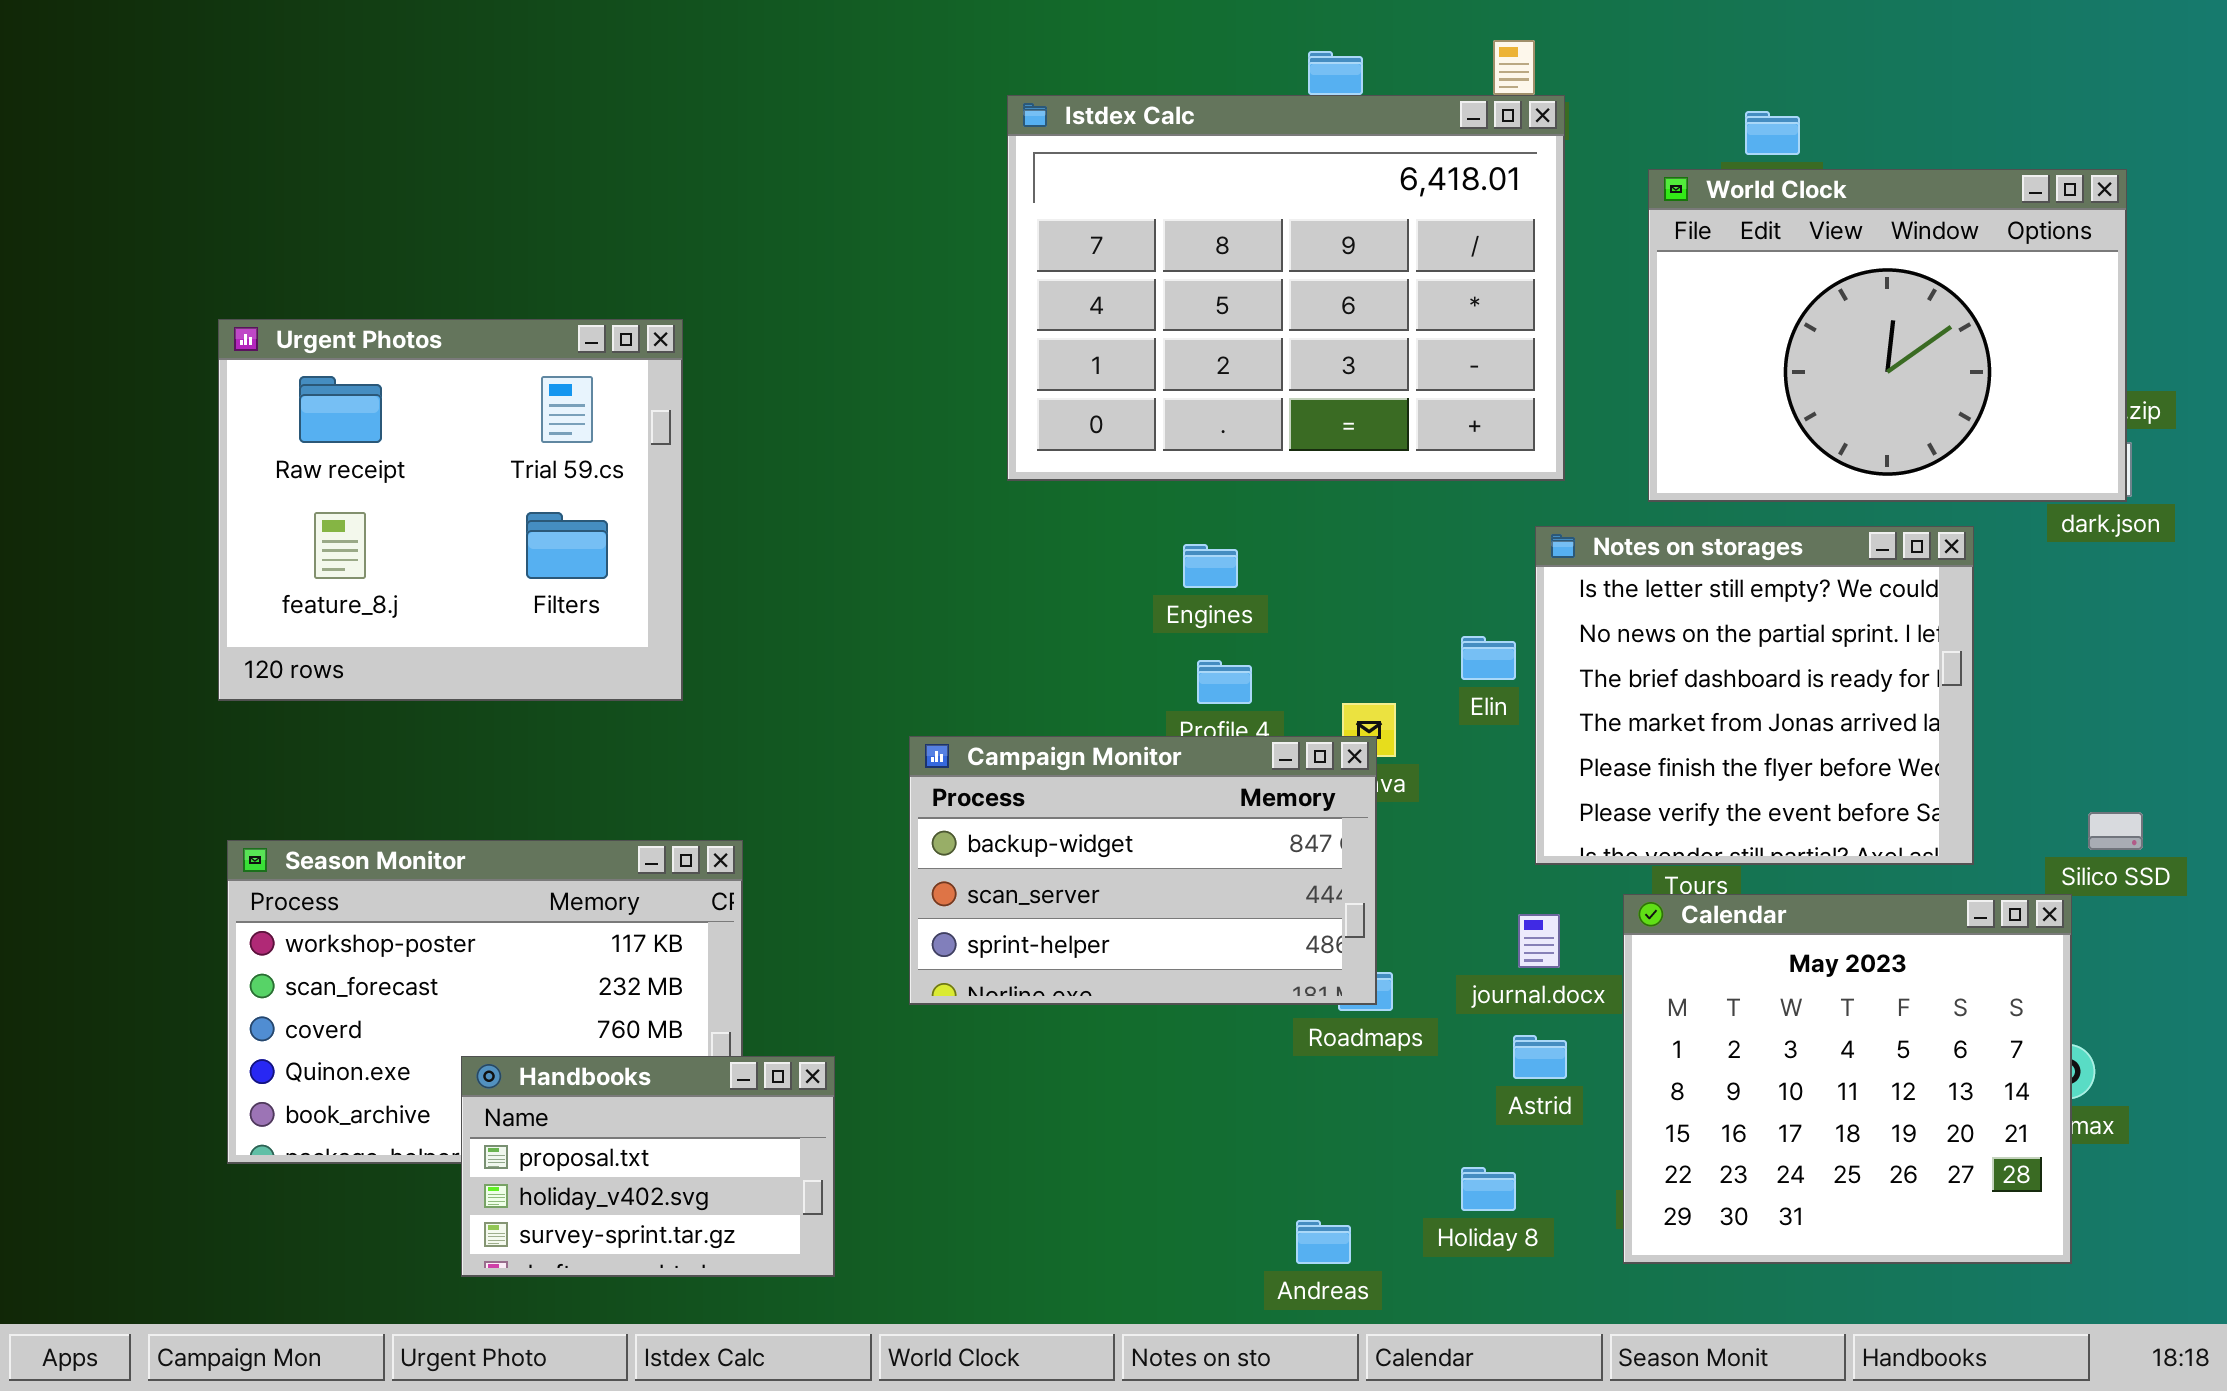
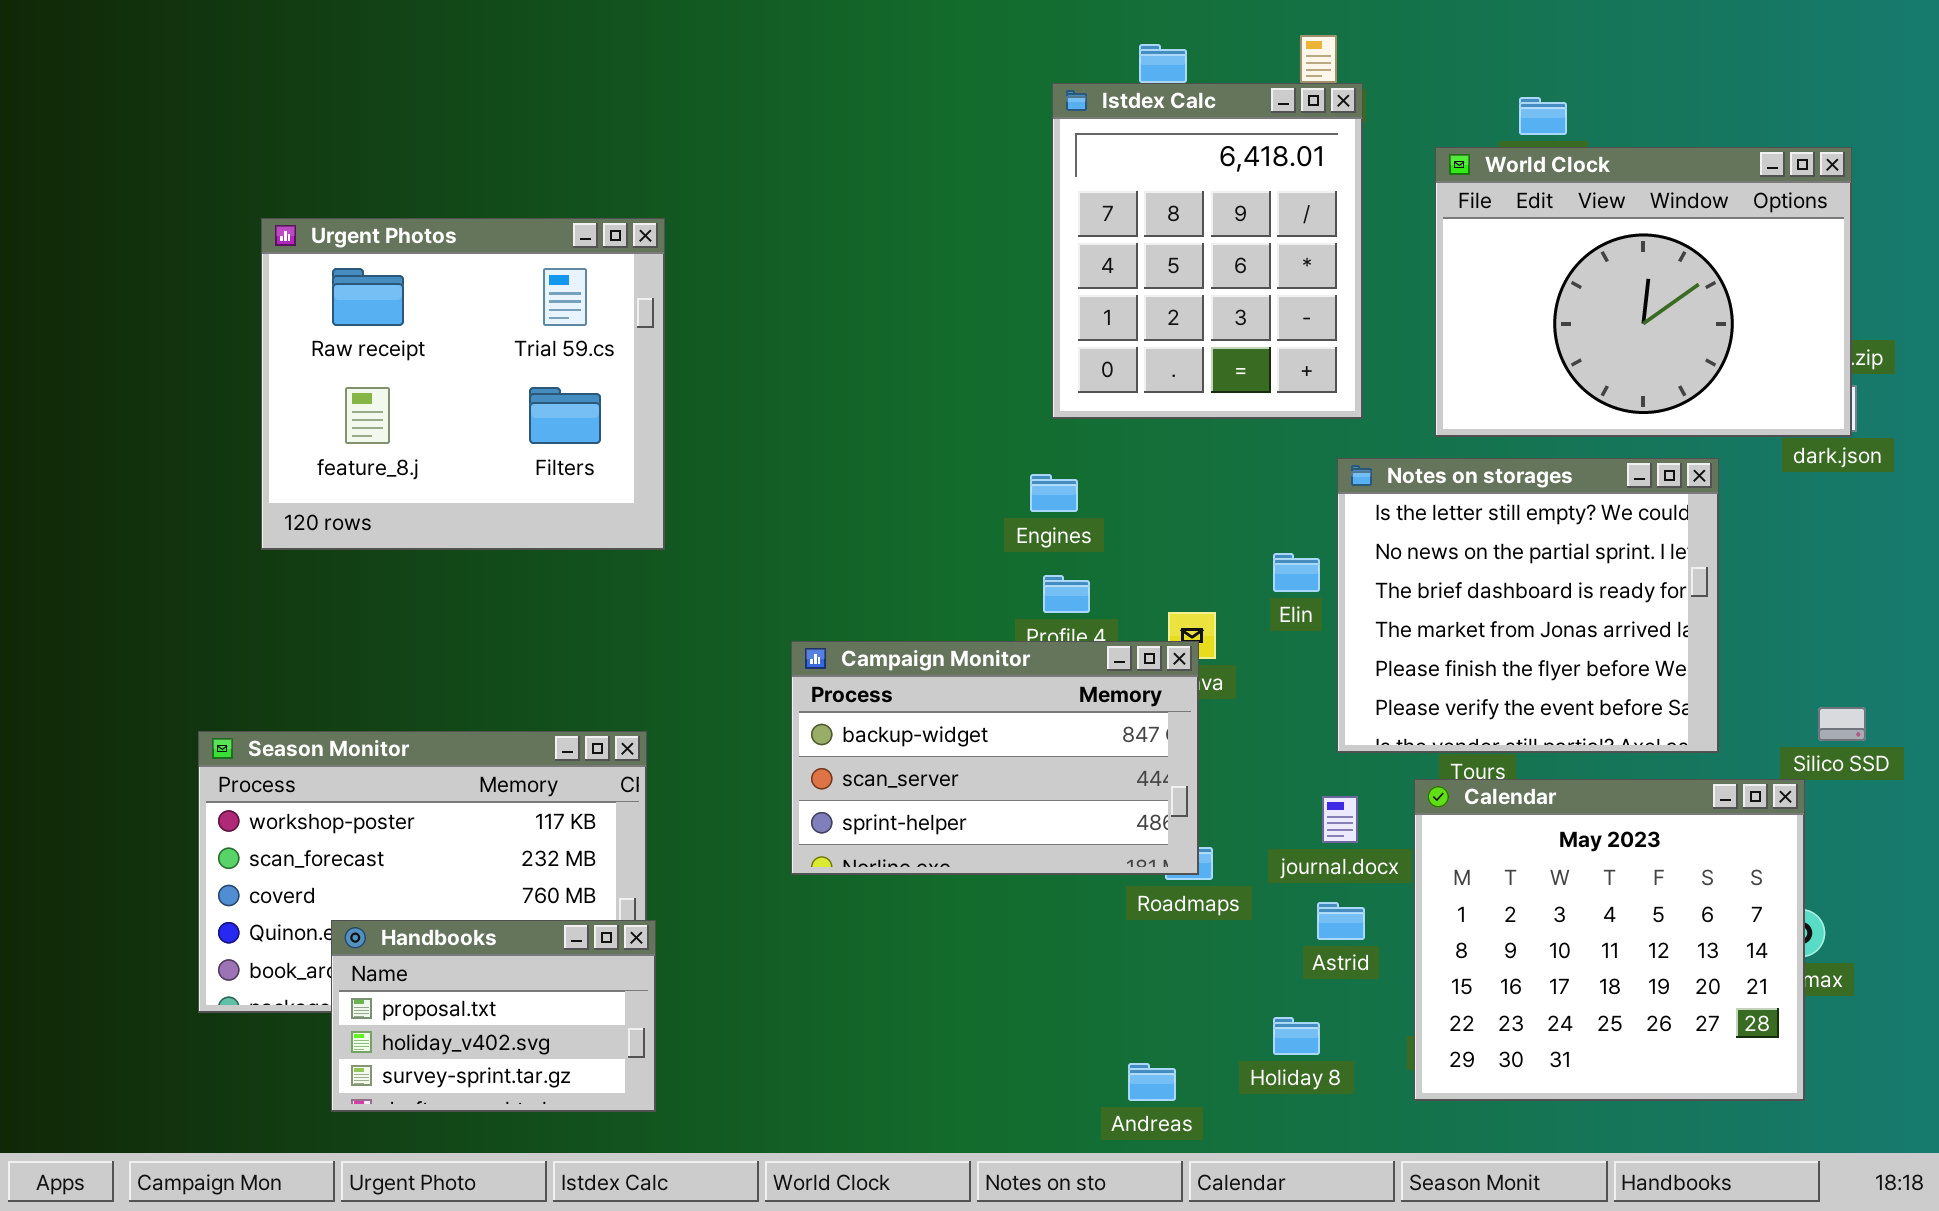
Istdex Calc: [1007,95,1565,481] -> [1052,83,1363,419], resized
Urgent Photos: [218,319,683,701] -> [261,218,665,550], moved
Handbooks: [461,1056,835,1277] -> [331,920,656,1112], moved

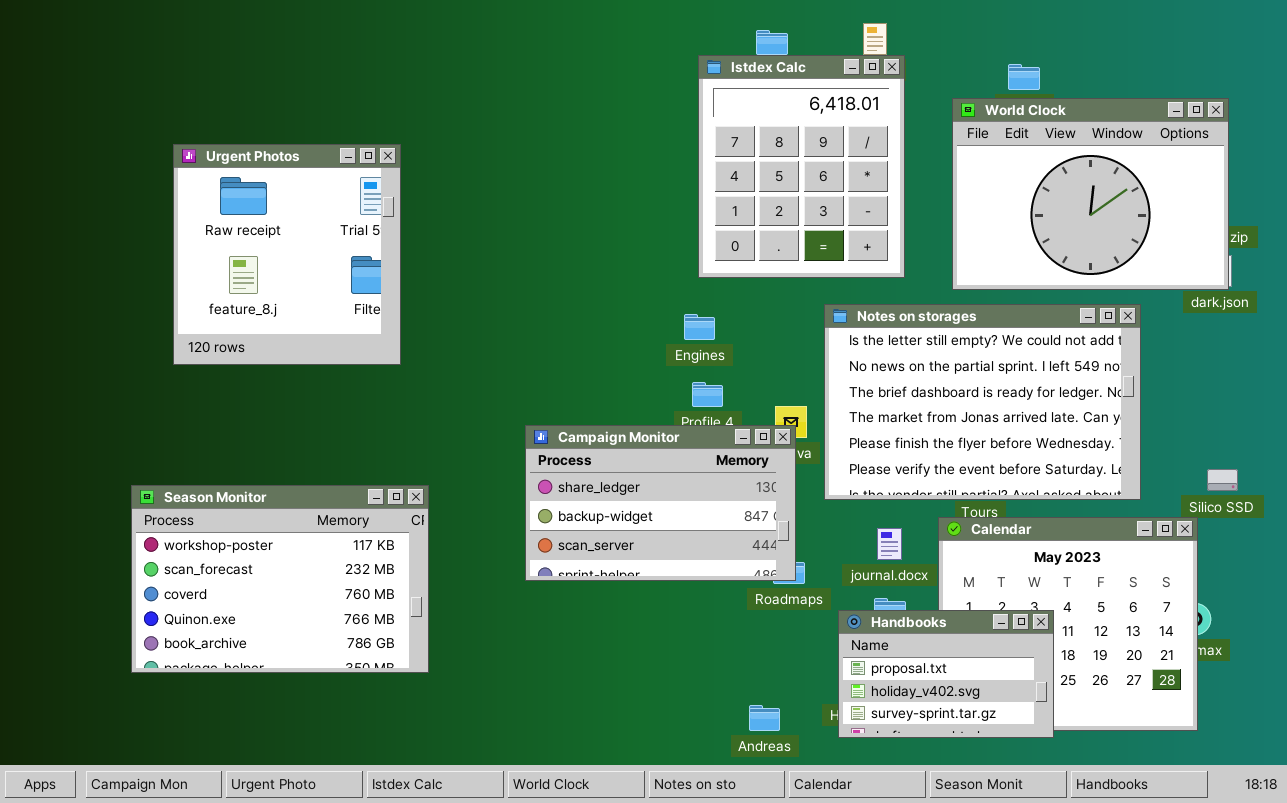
Urgent Photos: [261,218,665,550] -> [173,144,401,365], resized
Notes on storages: [1337,458,1719,753] -> [824,304,1141,500], resized
Campaign Monitor: [791,641,1199,875] -> [525,425,796,581], scrolled up 1 row
Handbooks: [331,920,656,1112] -> [838,610,1054,738], moved

